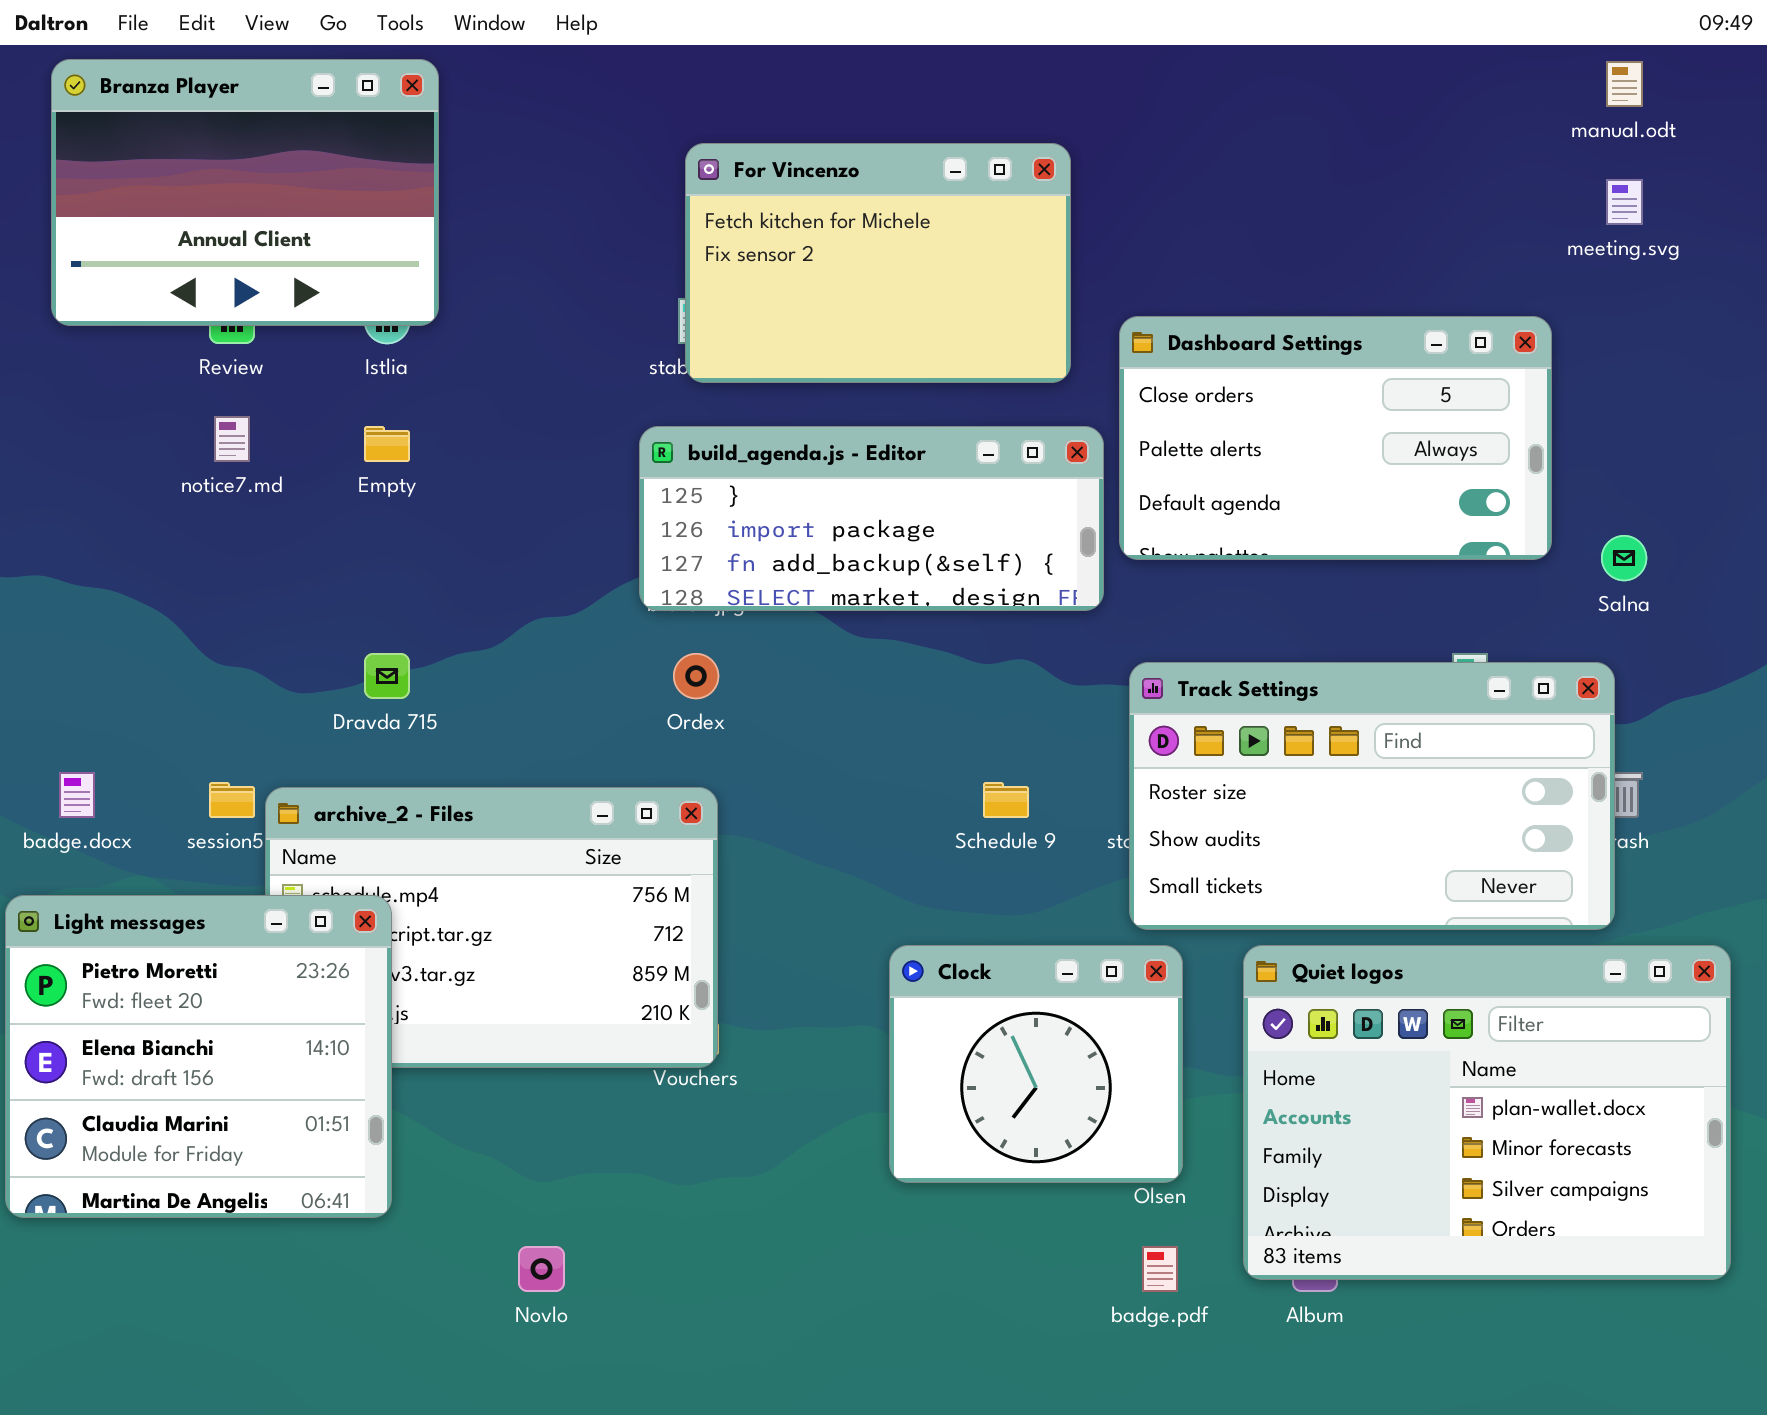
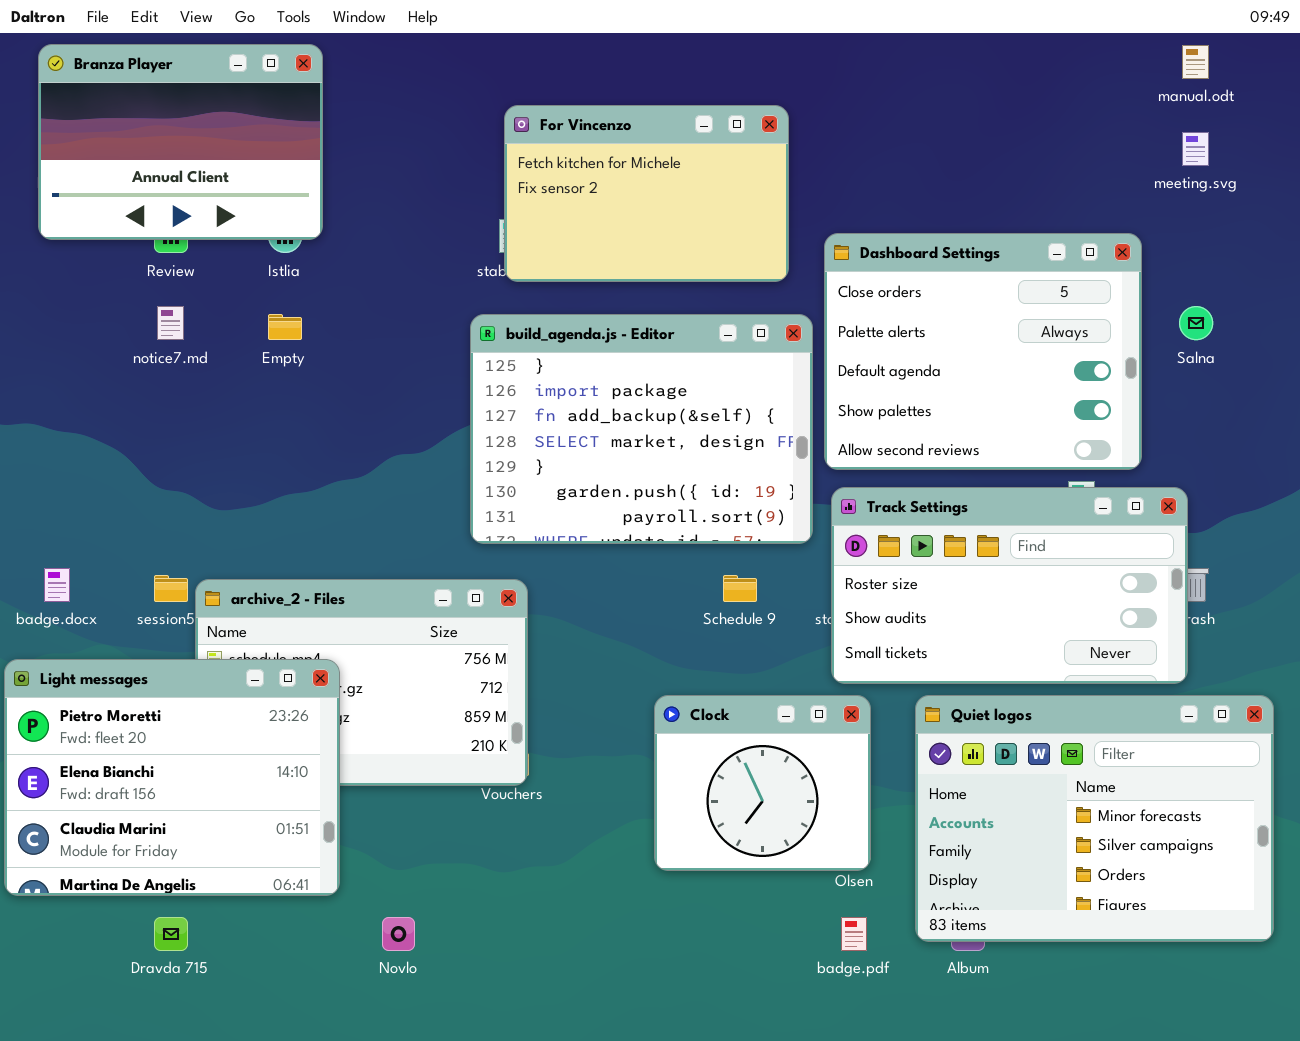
Dashboard Settings: [1119,316,1552,560] -> [824,233,1142,470], resized
build_agenda.js - Editor: [639,426,1104,611] -> [470,314,813,544], resized
Salna: [1601,535,1647,581] -> [1179,306,1213,340], moved
Dravda 715: [364,653,410,699] -> [154,917,188,951], moved
Light messages: [5,895,392,1218] -> [4,659,340,896], resized
Quiet logos: [1243,945,1731,1280] -> [915,695,1274,942], scrolled down 1 row

